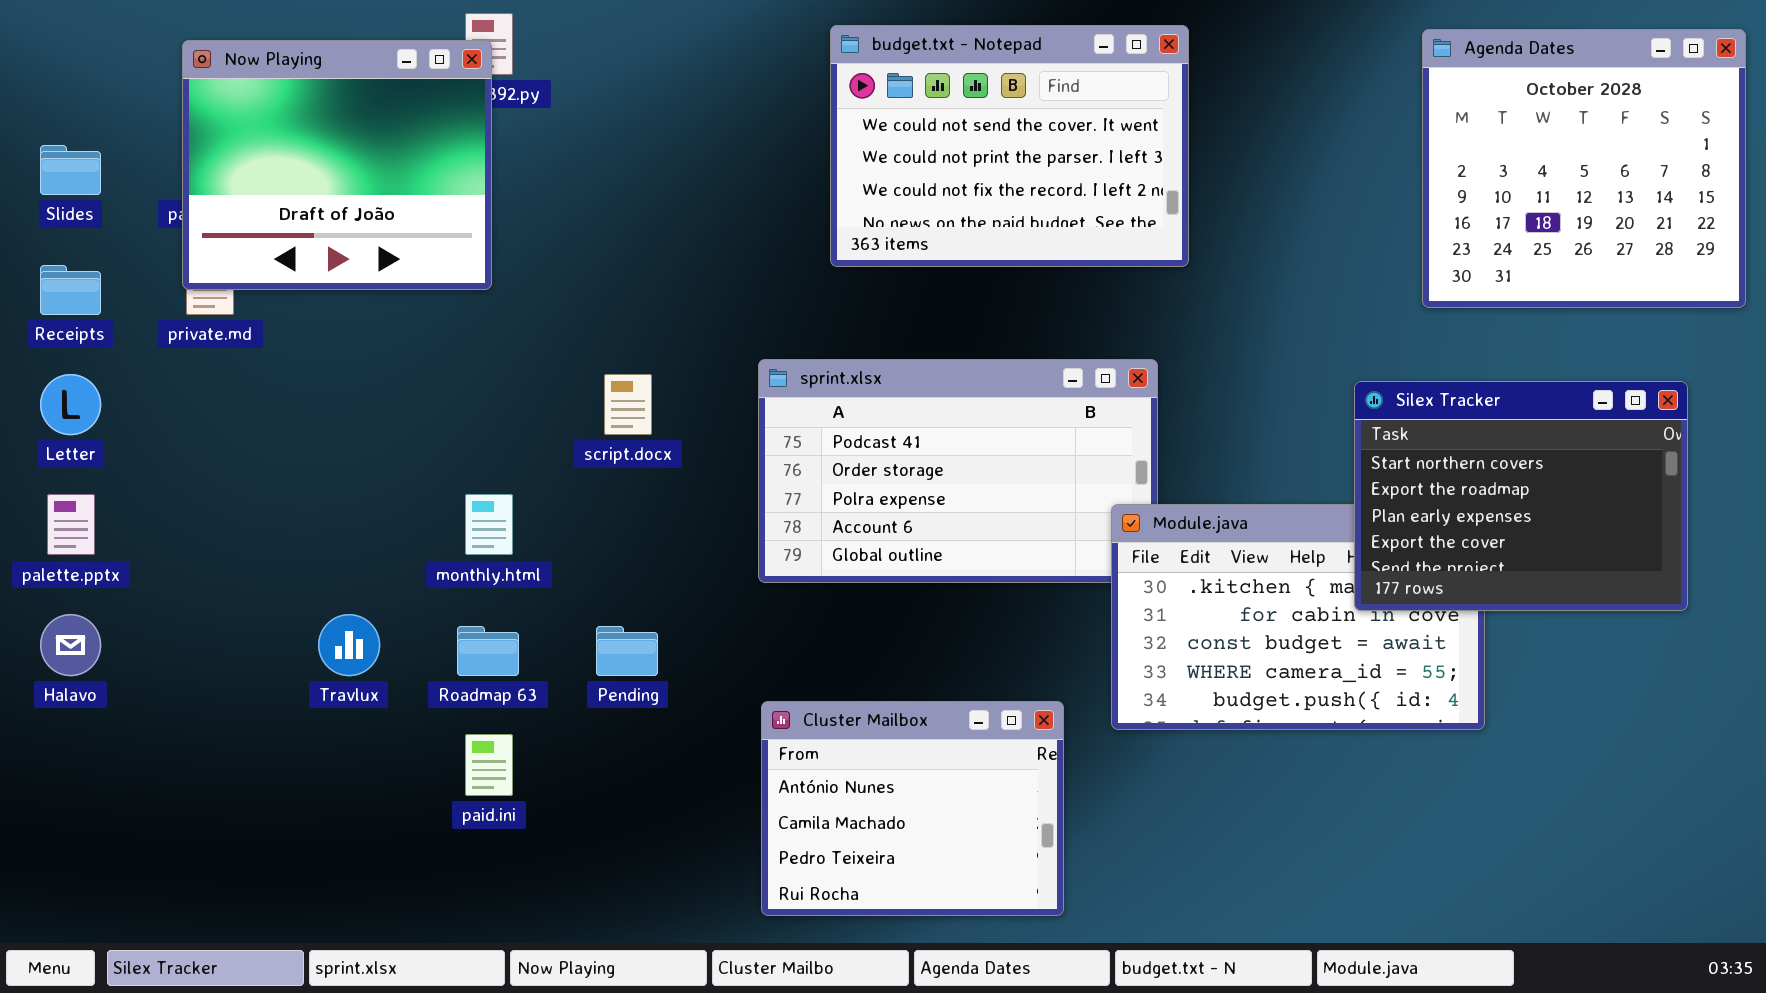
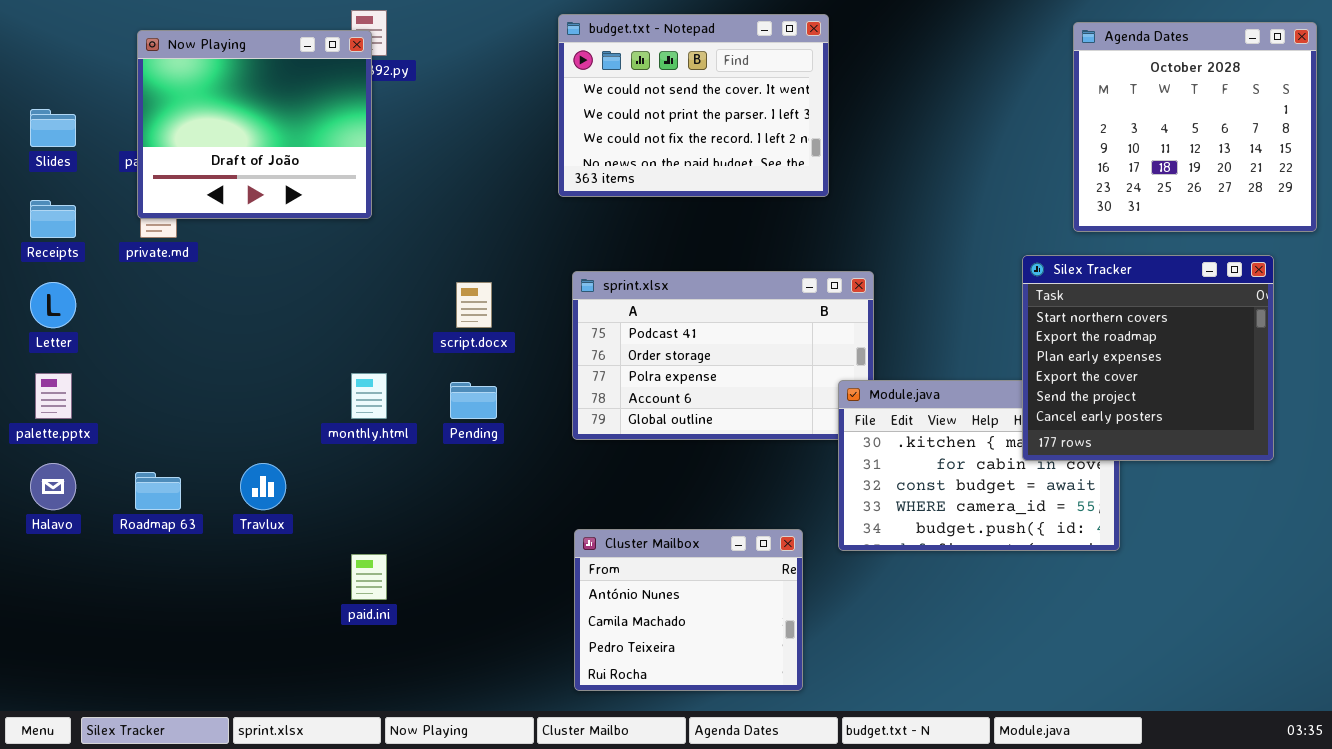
budget.txt - Notepad: [830,25,1189,267] -> [558,14,829,197], moved
Silex Tracker: [1354,381,1688,611] -> [1022,255,1274,461], resized
Roadmap 63: [457,626,519,676] -> [135,472,181,510], moved
Pending: [596,626,658,676] -> [450,382,497,419], moved

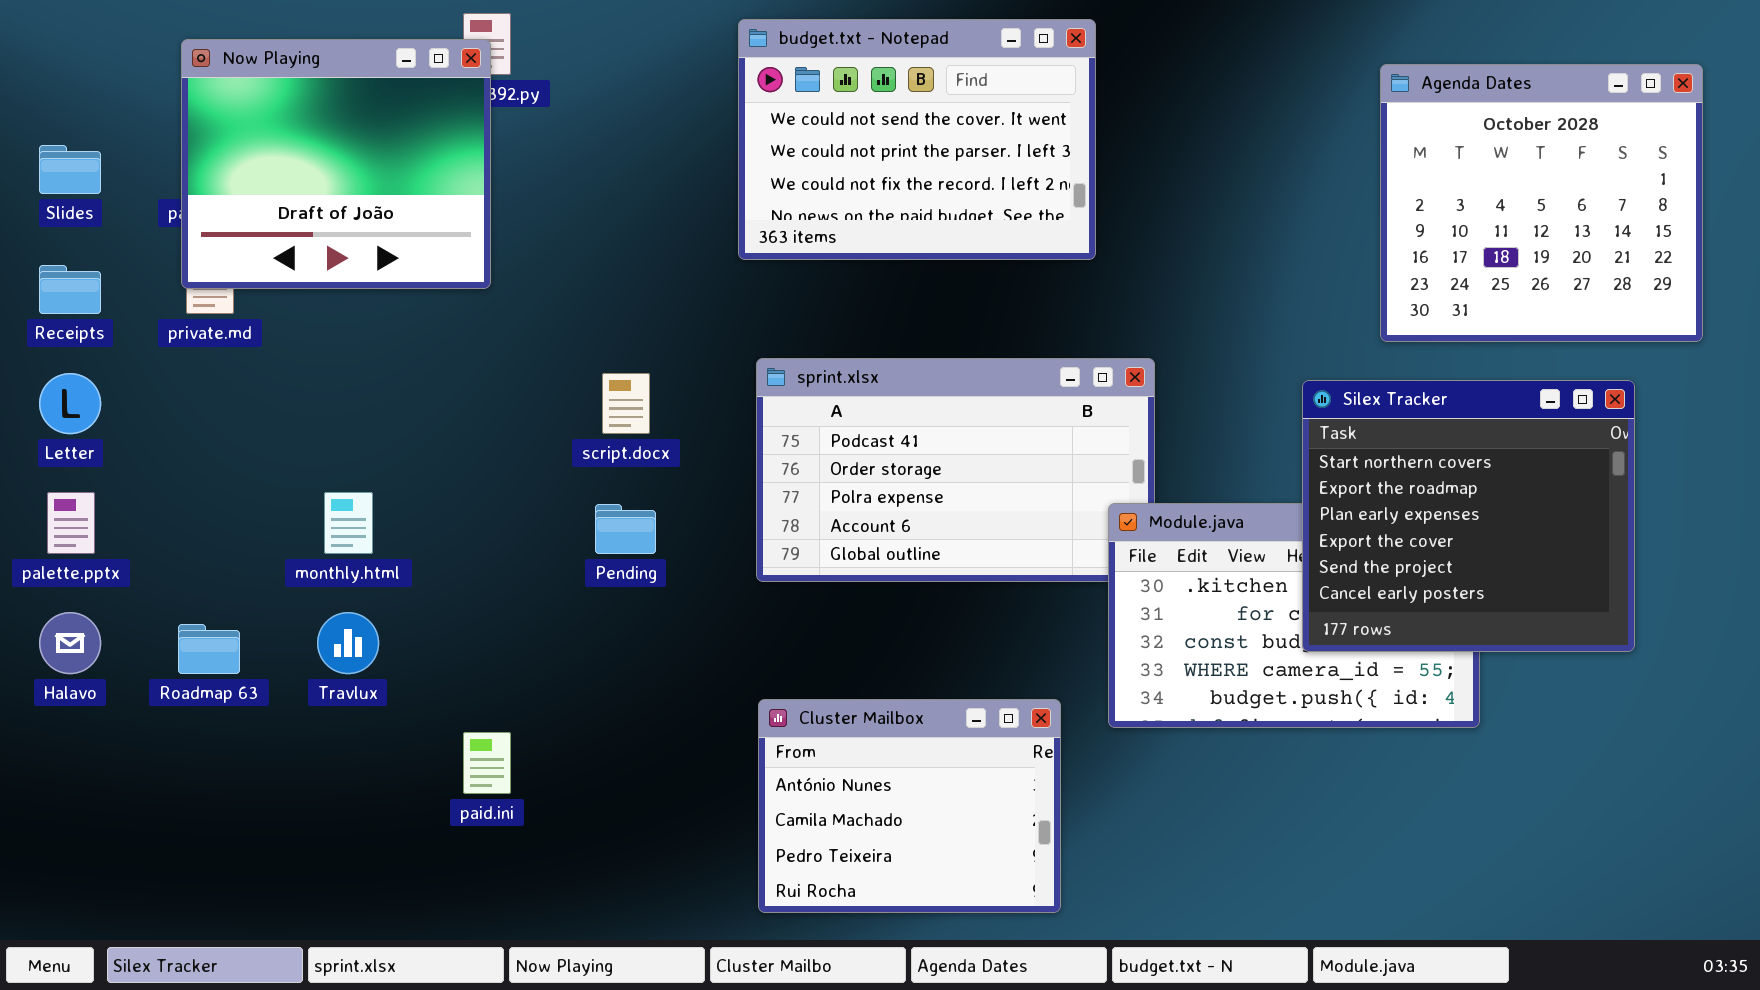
Agenda Dates: [1073,22,1317,232] -> [1380,64,1703,342], moved
Silex Tracker: [1022,255,1274,461] -> [1302,380,1635,652], moved
monthly.html: [351,373,387,419] -> [324,492,373,554], moved

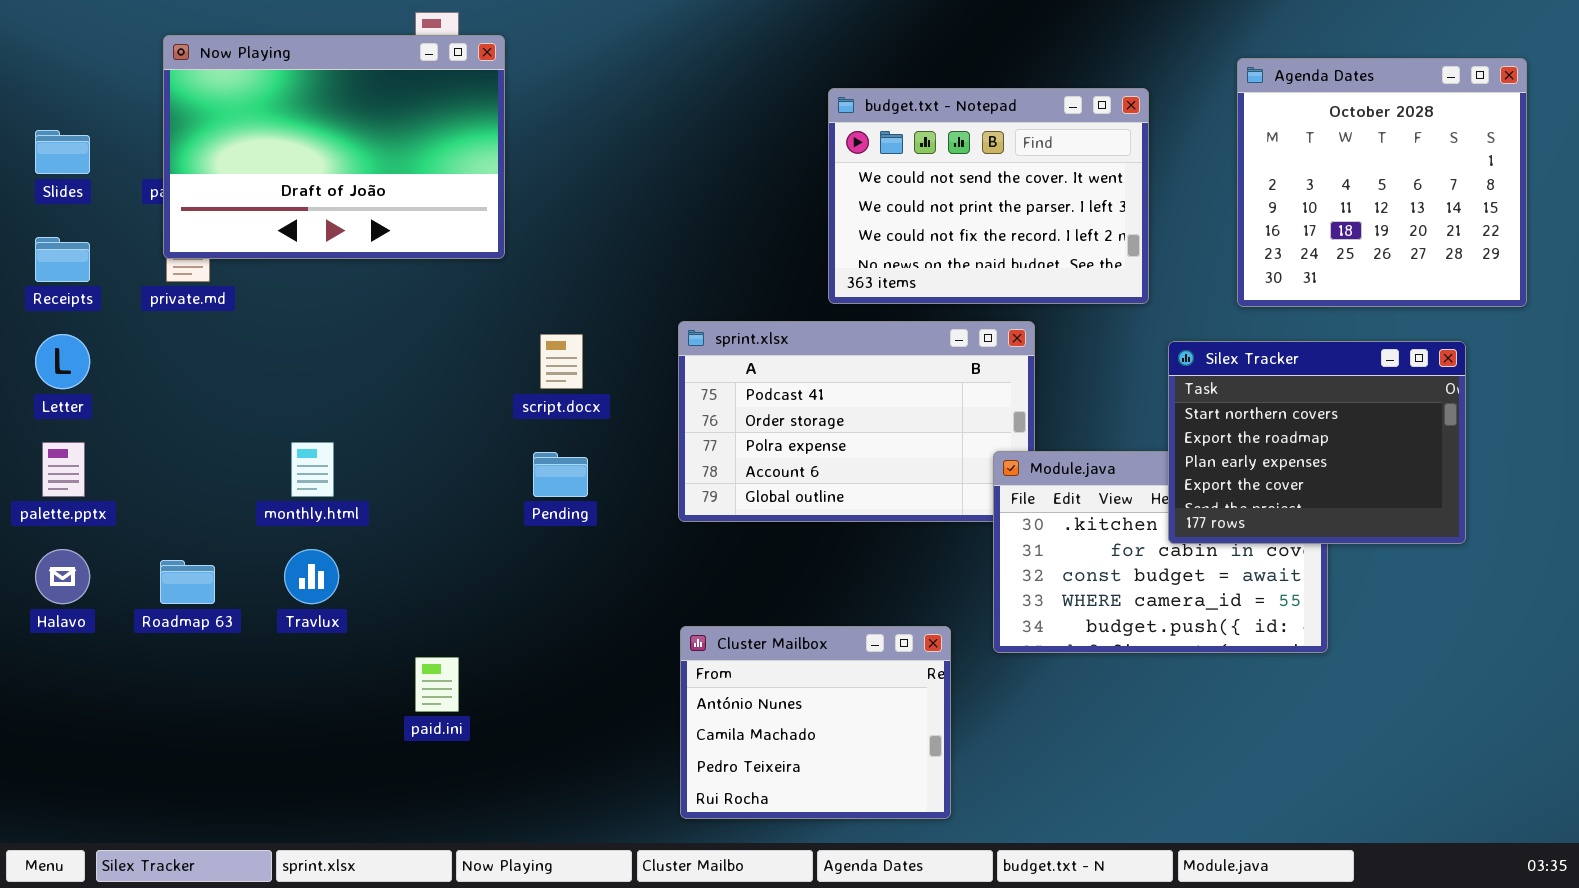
budget.txt - Notepad: [738,19,1096,260] -> [828,88,1149,304], moved
Now Playing: [181,39,491,289] -> [163,35,505,259], resized
Silex Tracker: [1302,380,1635,652] -> [1168,341,1466,544], resized

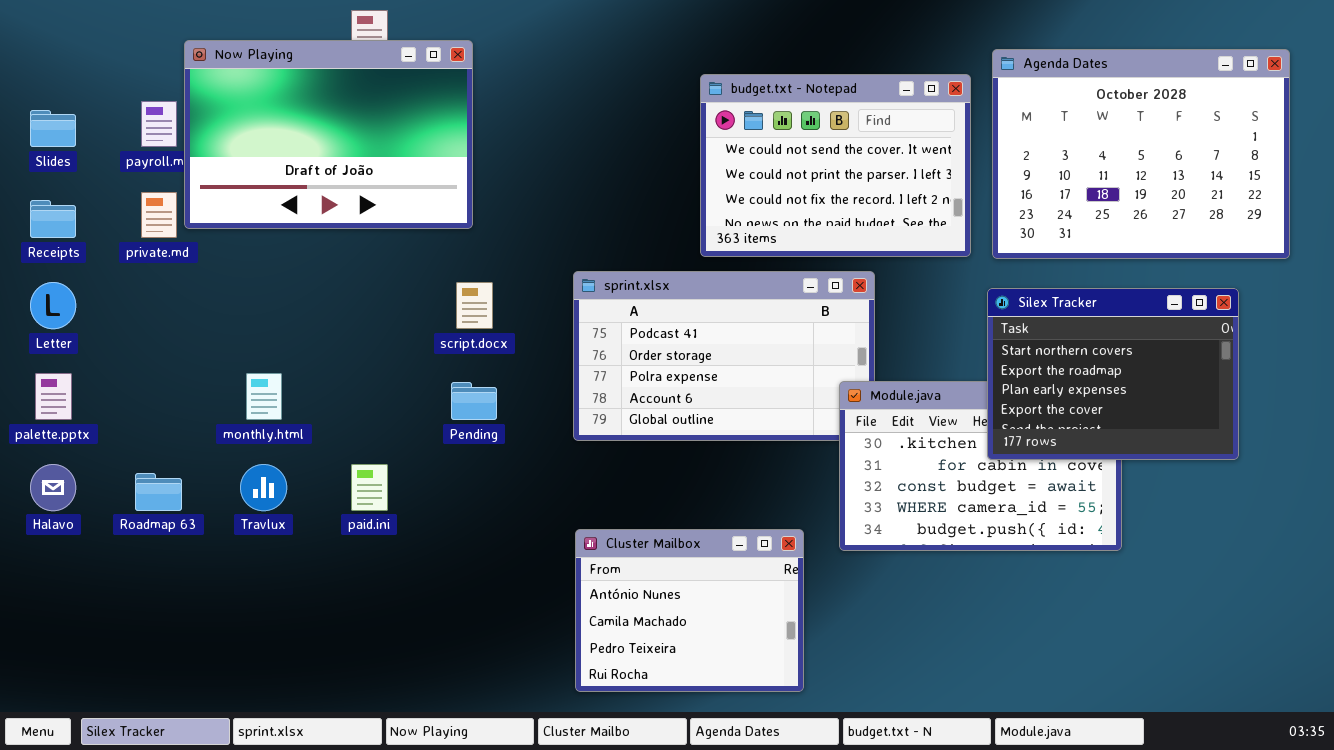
Now Playing: [163,35,505,259] -> [184,40,473,229], moved
Agenda Dates: [1237,58,1527,307] -> [992,49,1290,259], resized
paid.ini: [415,657,459,712] -> [351,464,388,511], moved

